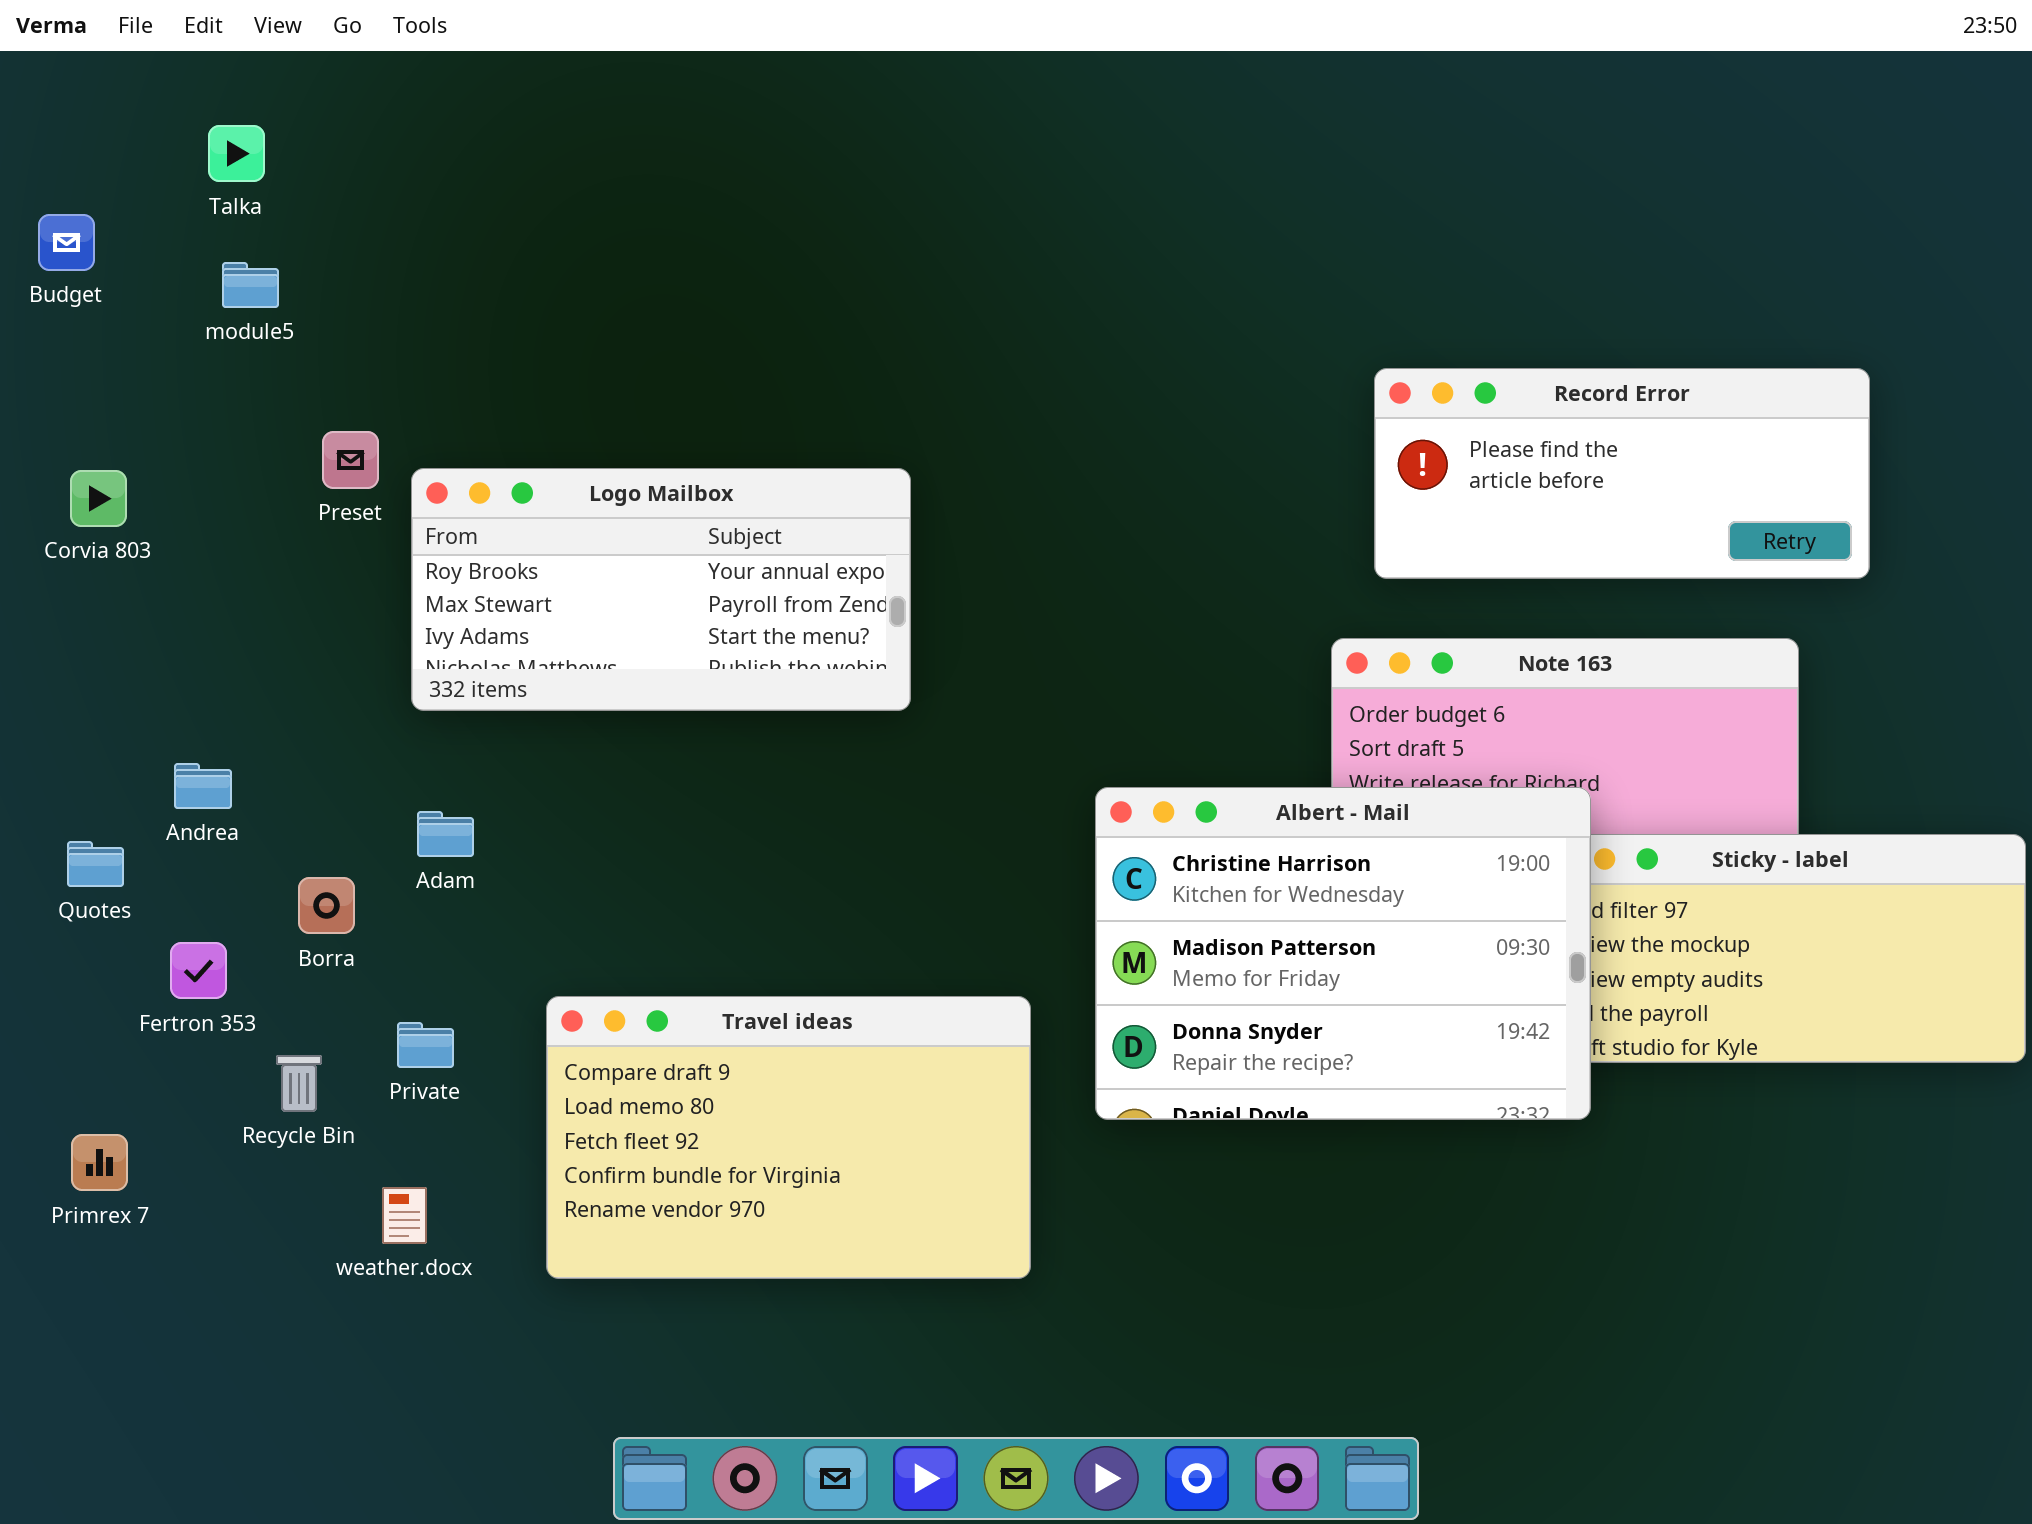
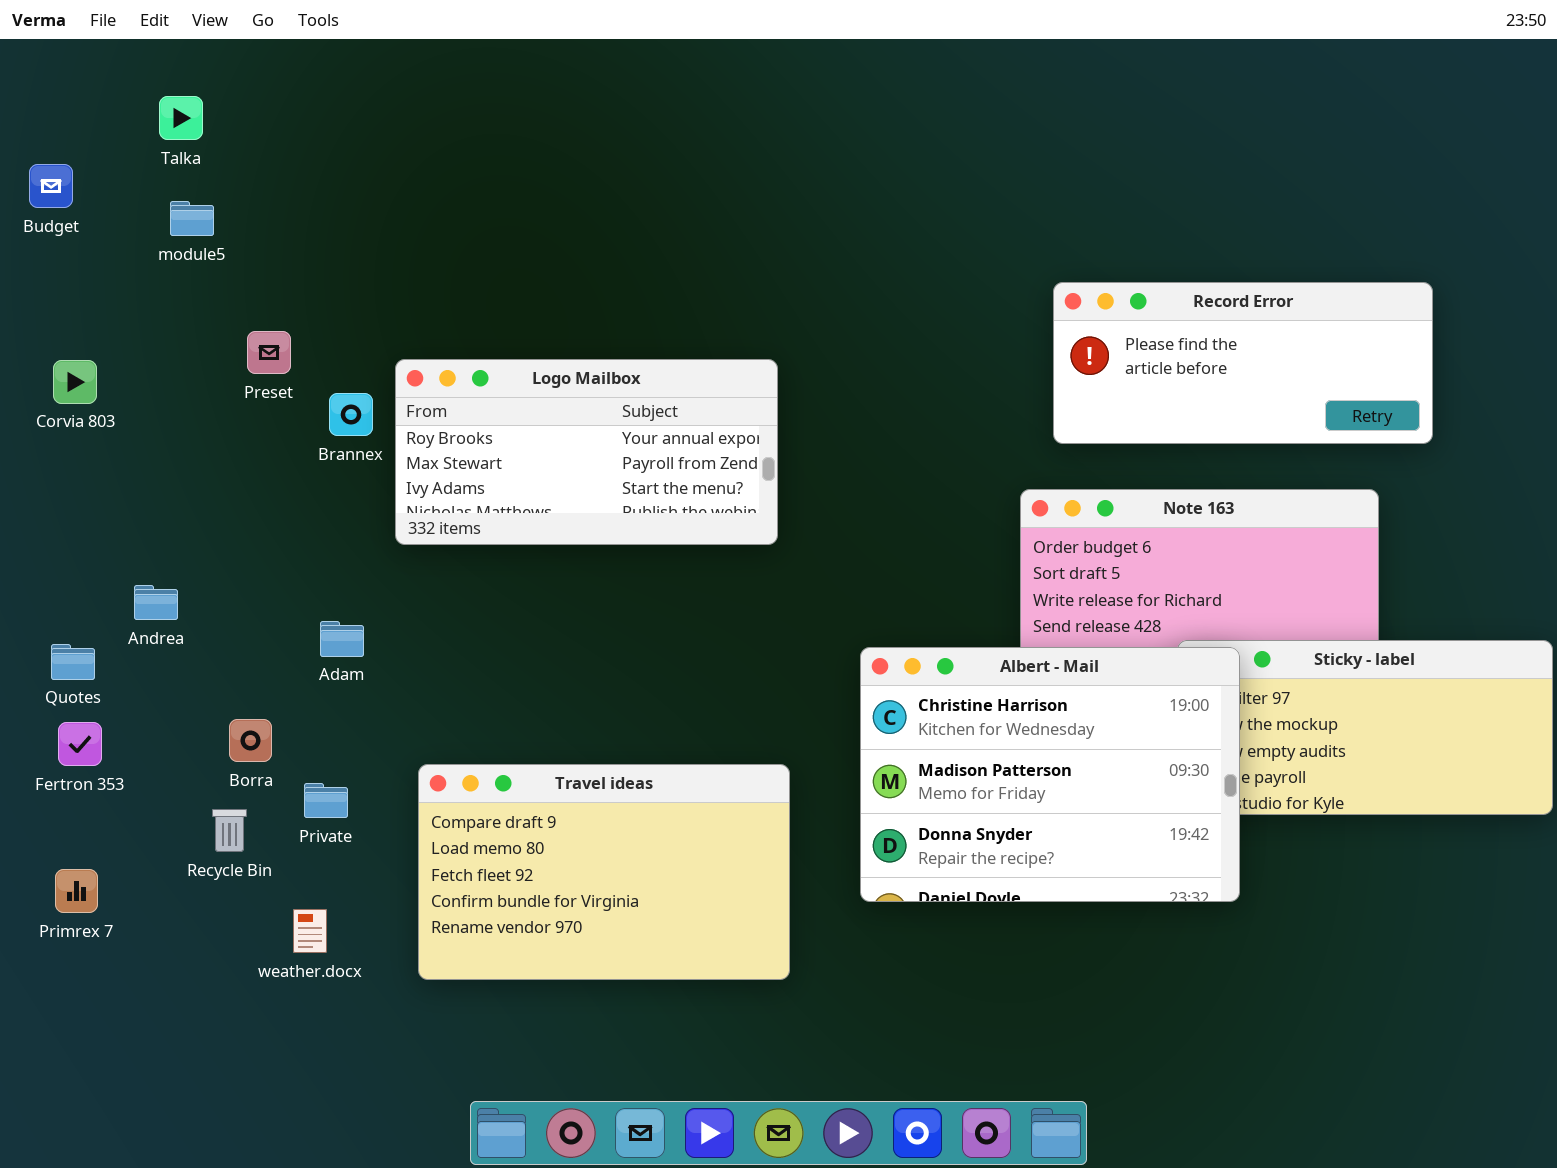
Logo Mailbox: [411,468,911,711] -> [395,359,778,545], moved
Albert - Mail: [1095,787,1591,1120] -> [860,647,1240,902], moved
Borra: [298,877,355,934] -> [229,719,272,762], moved
Fertron 353: [170,942,227,999] -> [58,722,102,766], moved

